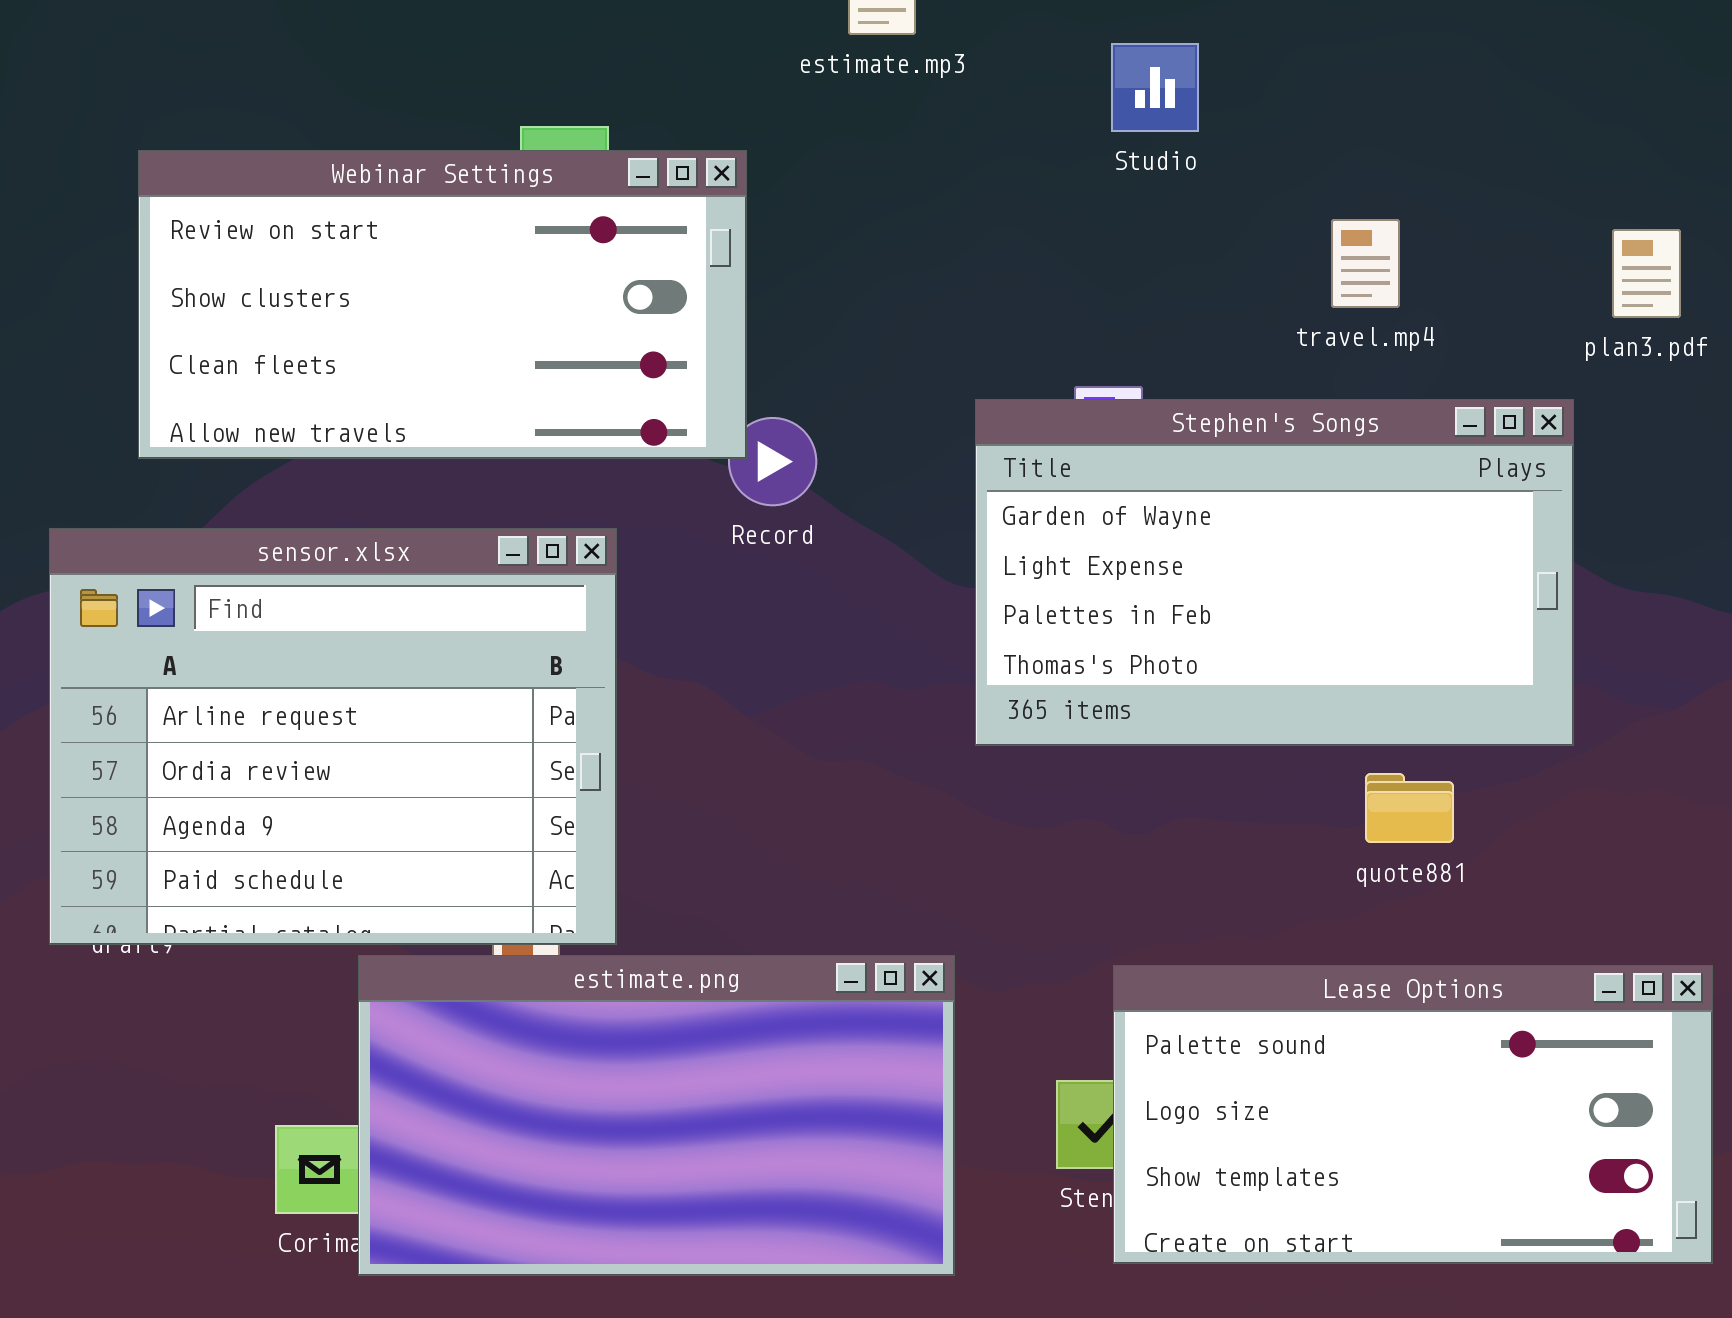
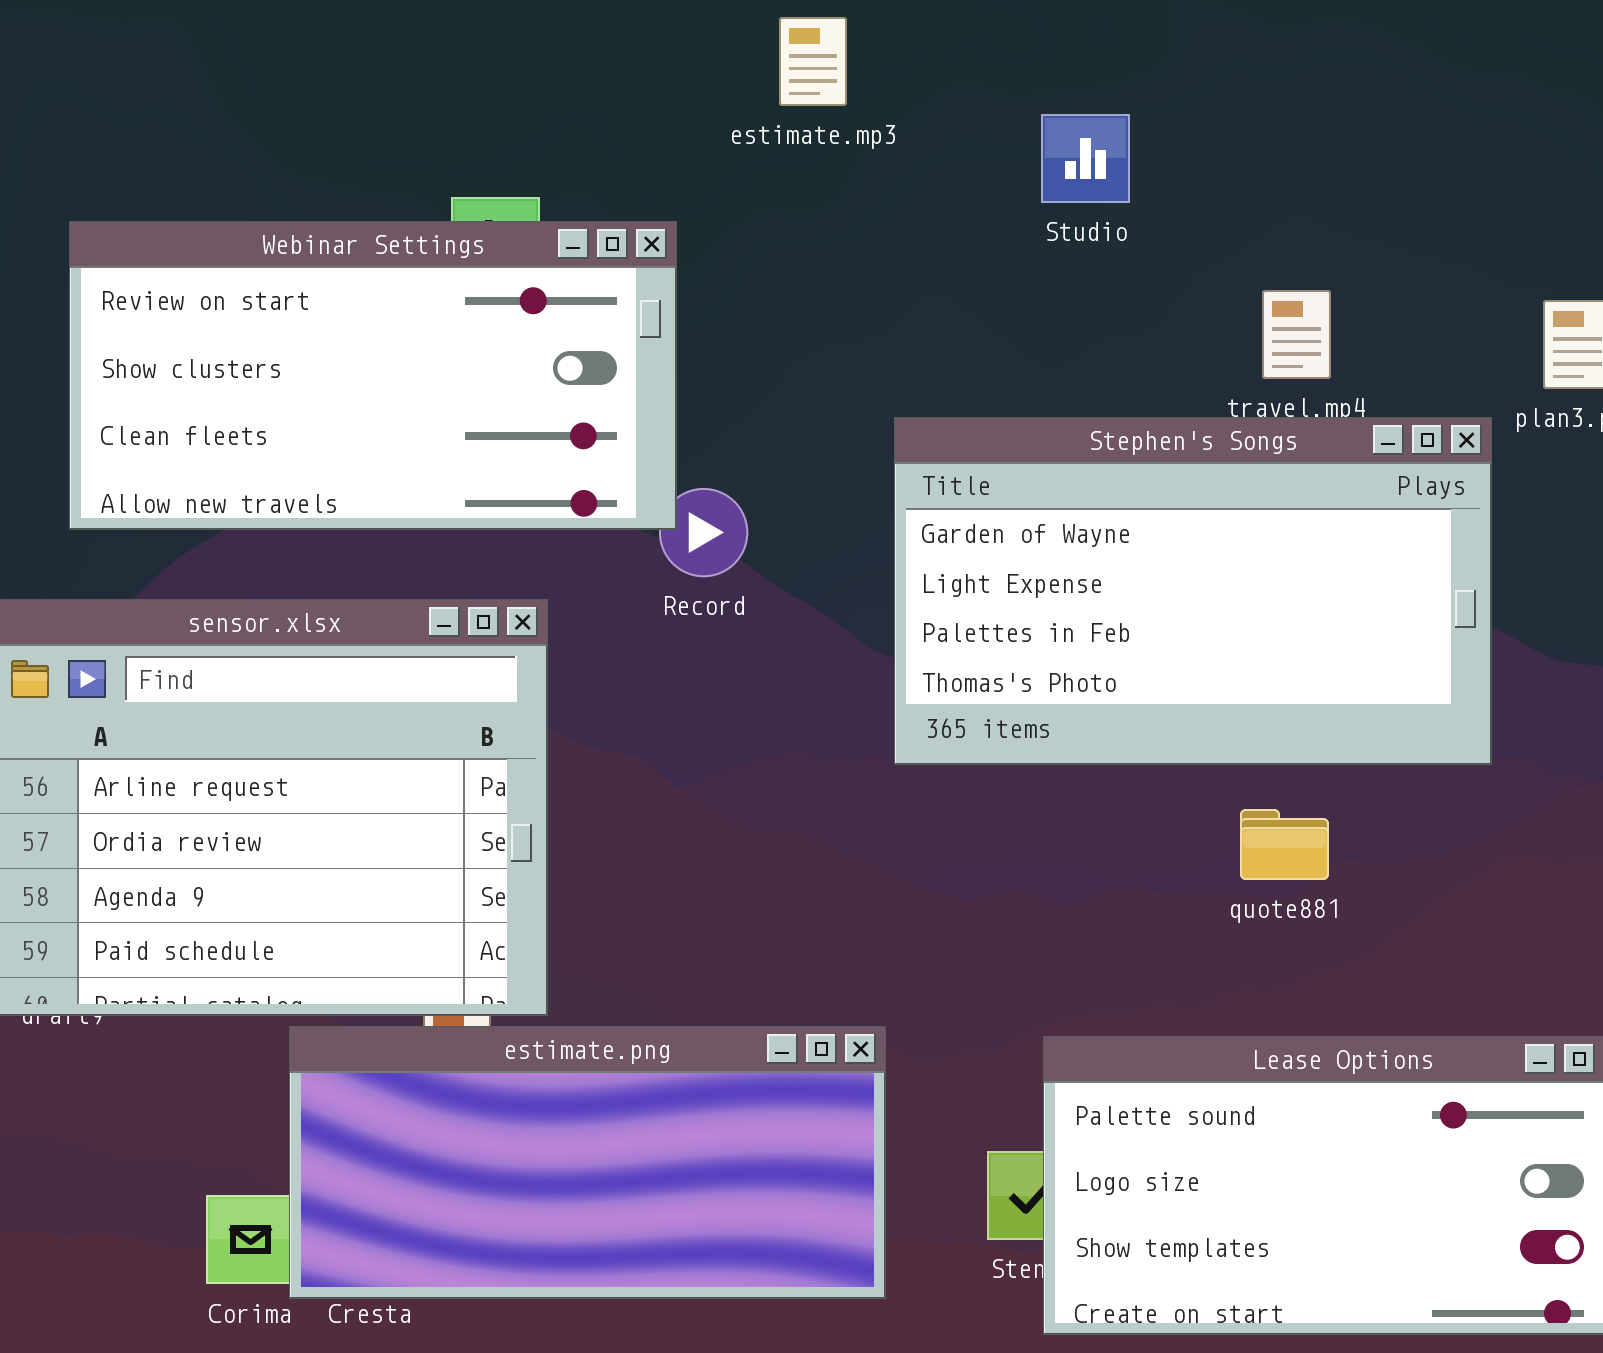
Stephen's Songs: [975,399,1574,746] -> [894,417,1492,765], moved
quote881: [1365,773,1454,843] -> [1240,809,1329,880], moved
estimate.png: [358,955,955,1276] -> [289,1026,886,1299], resized

